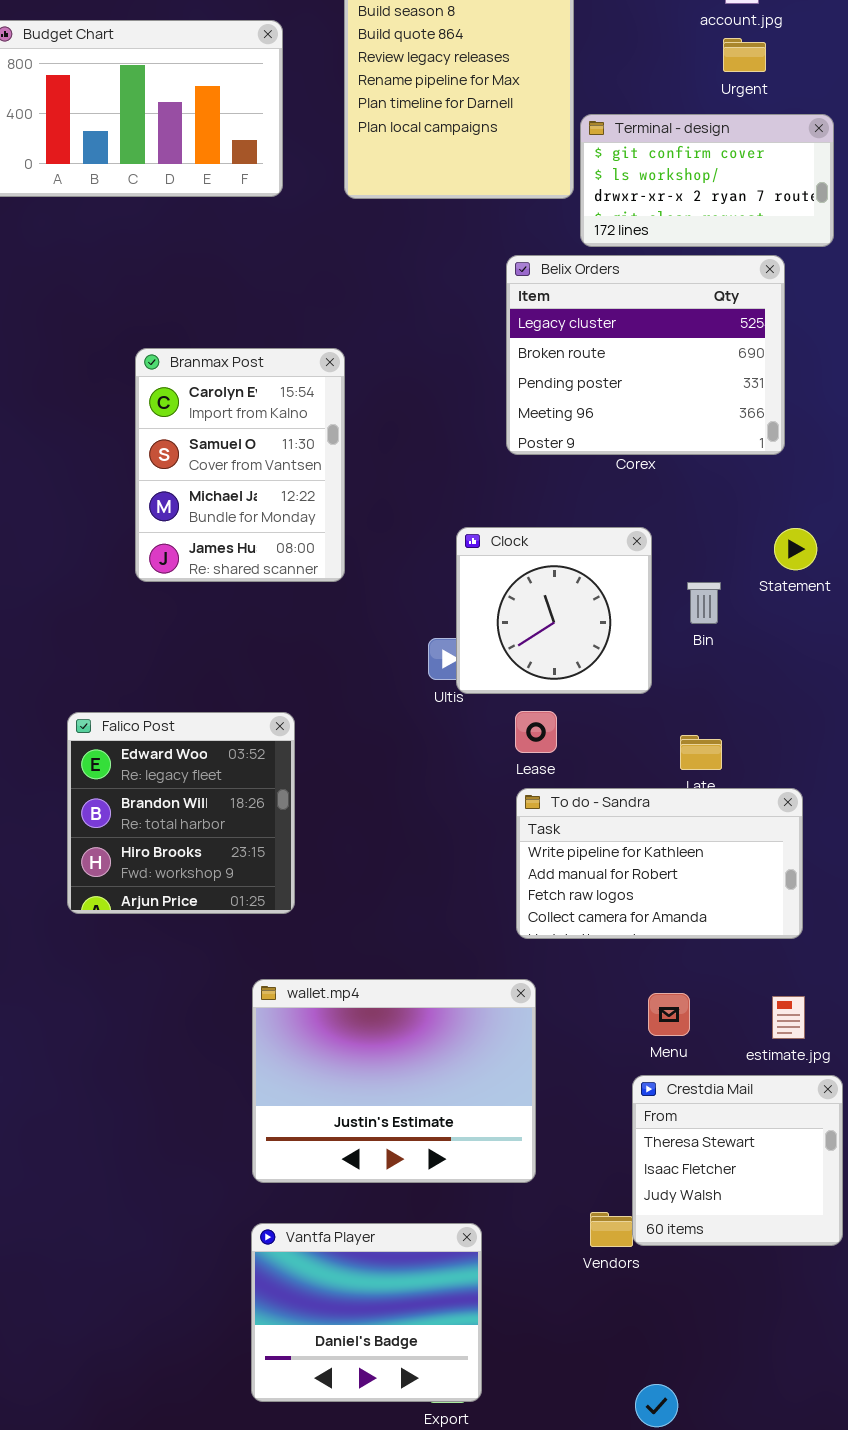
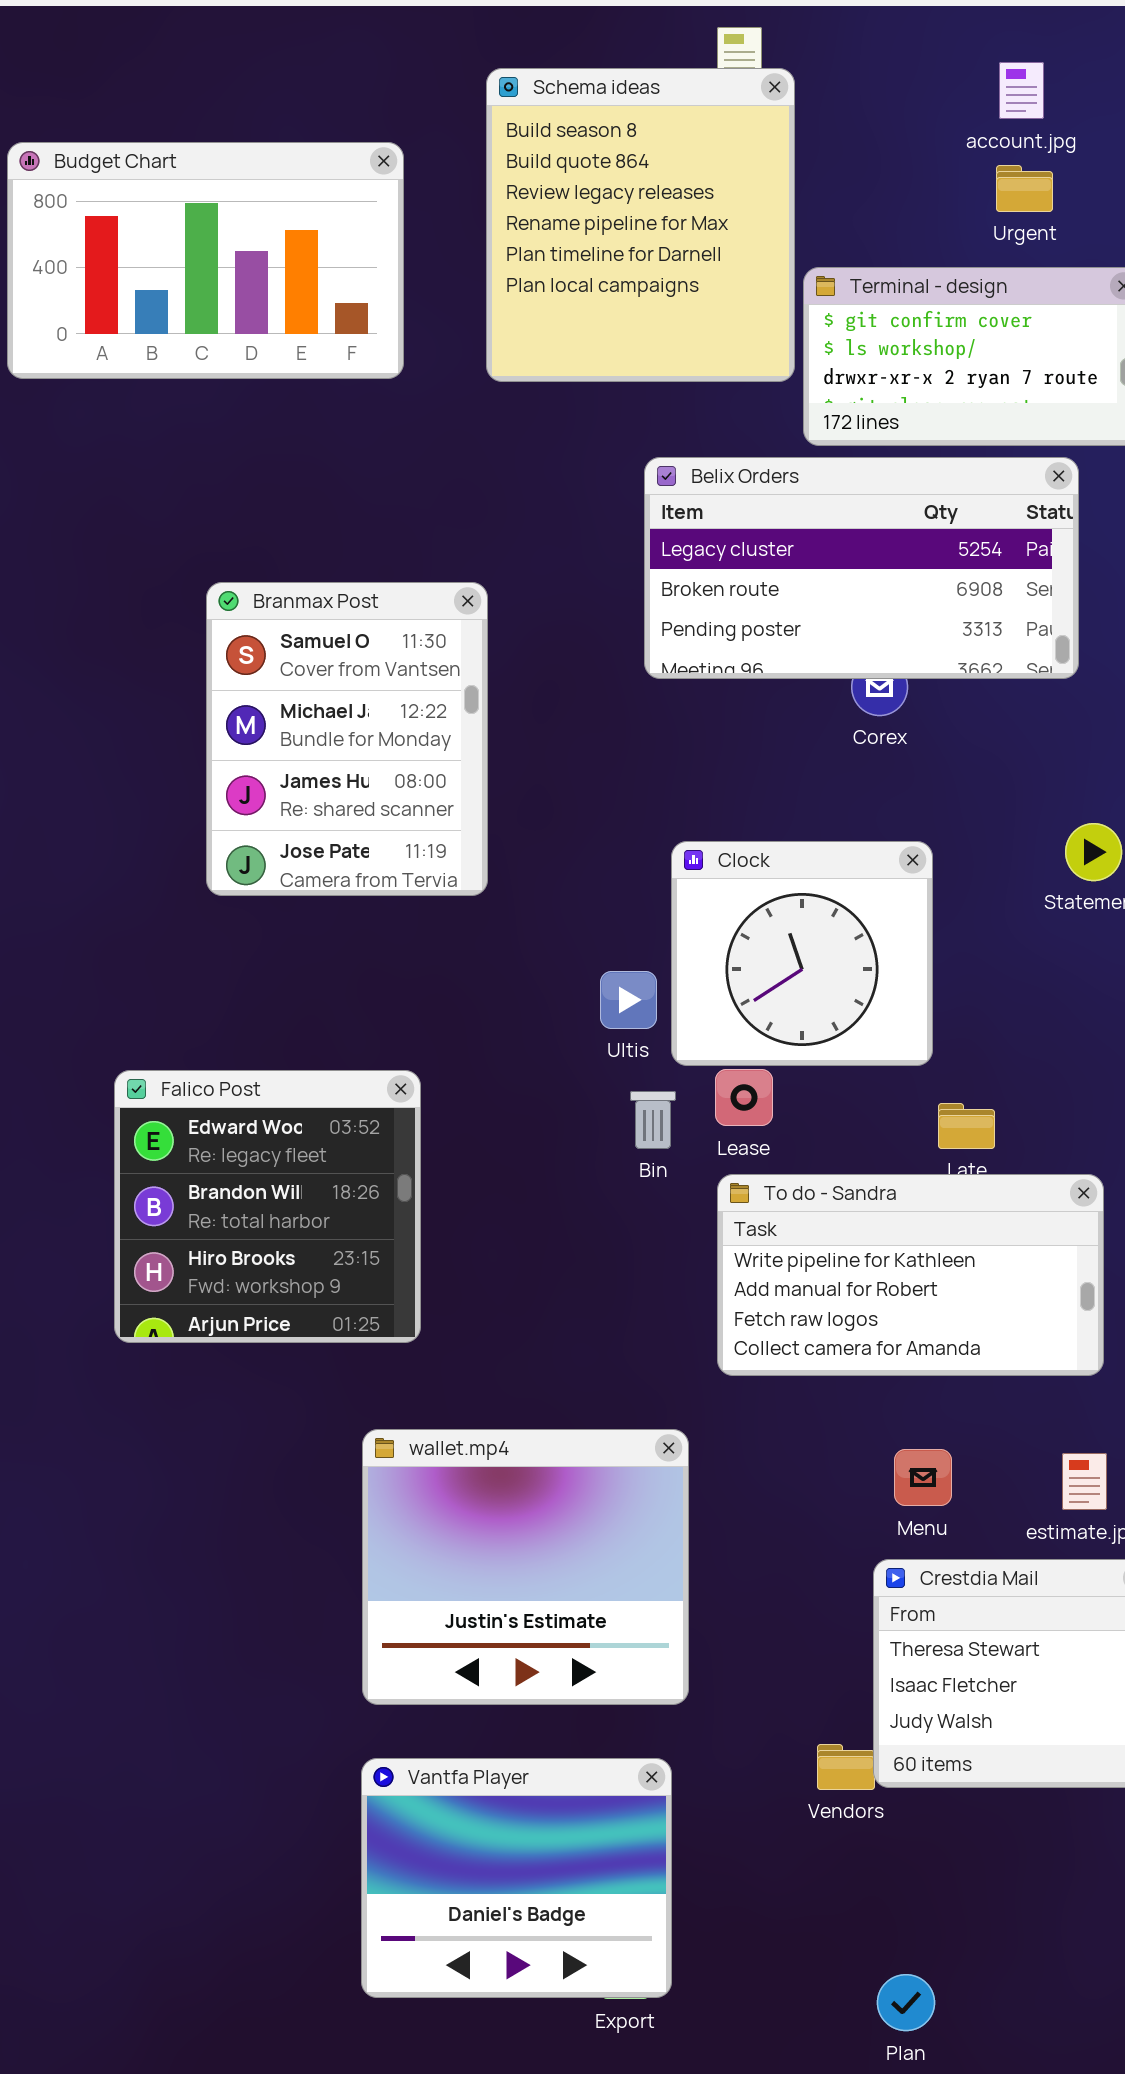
Belix Orders: [506,255,785,455] -> [644,457,1079,679], resized
Branmax Post: [135,348,345,582] -> [206,582,488,896], scrolled down 1 row
Clock: [456,527,652,694] -> [671,841,933,1066], moved
Bin: [687,582,721,624] -> [630,1091,676,1149], moved
wallet.mp4: [252,979,536,1183] -> [362,1429,689,1705], resized

